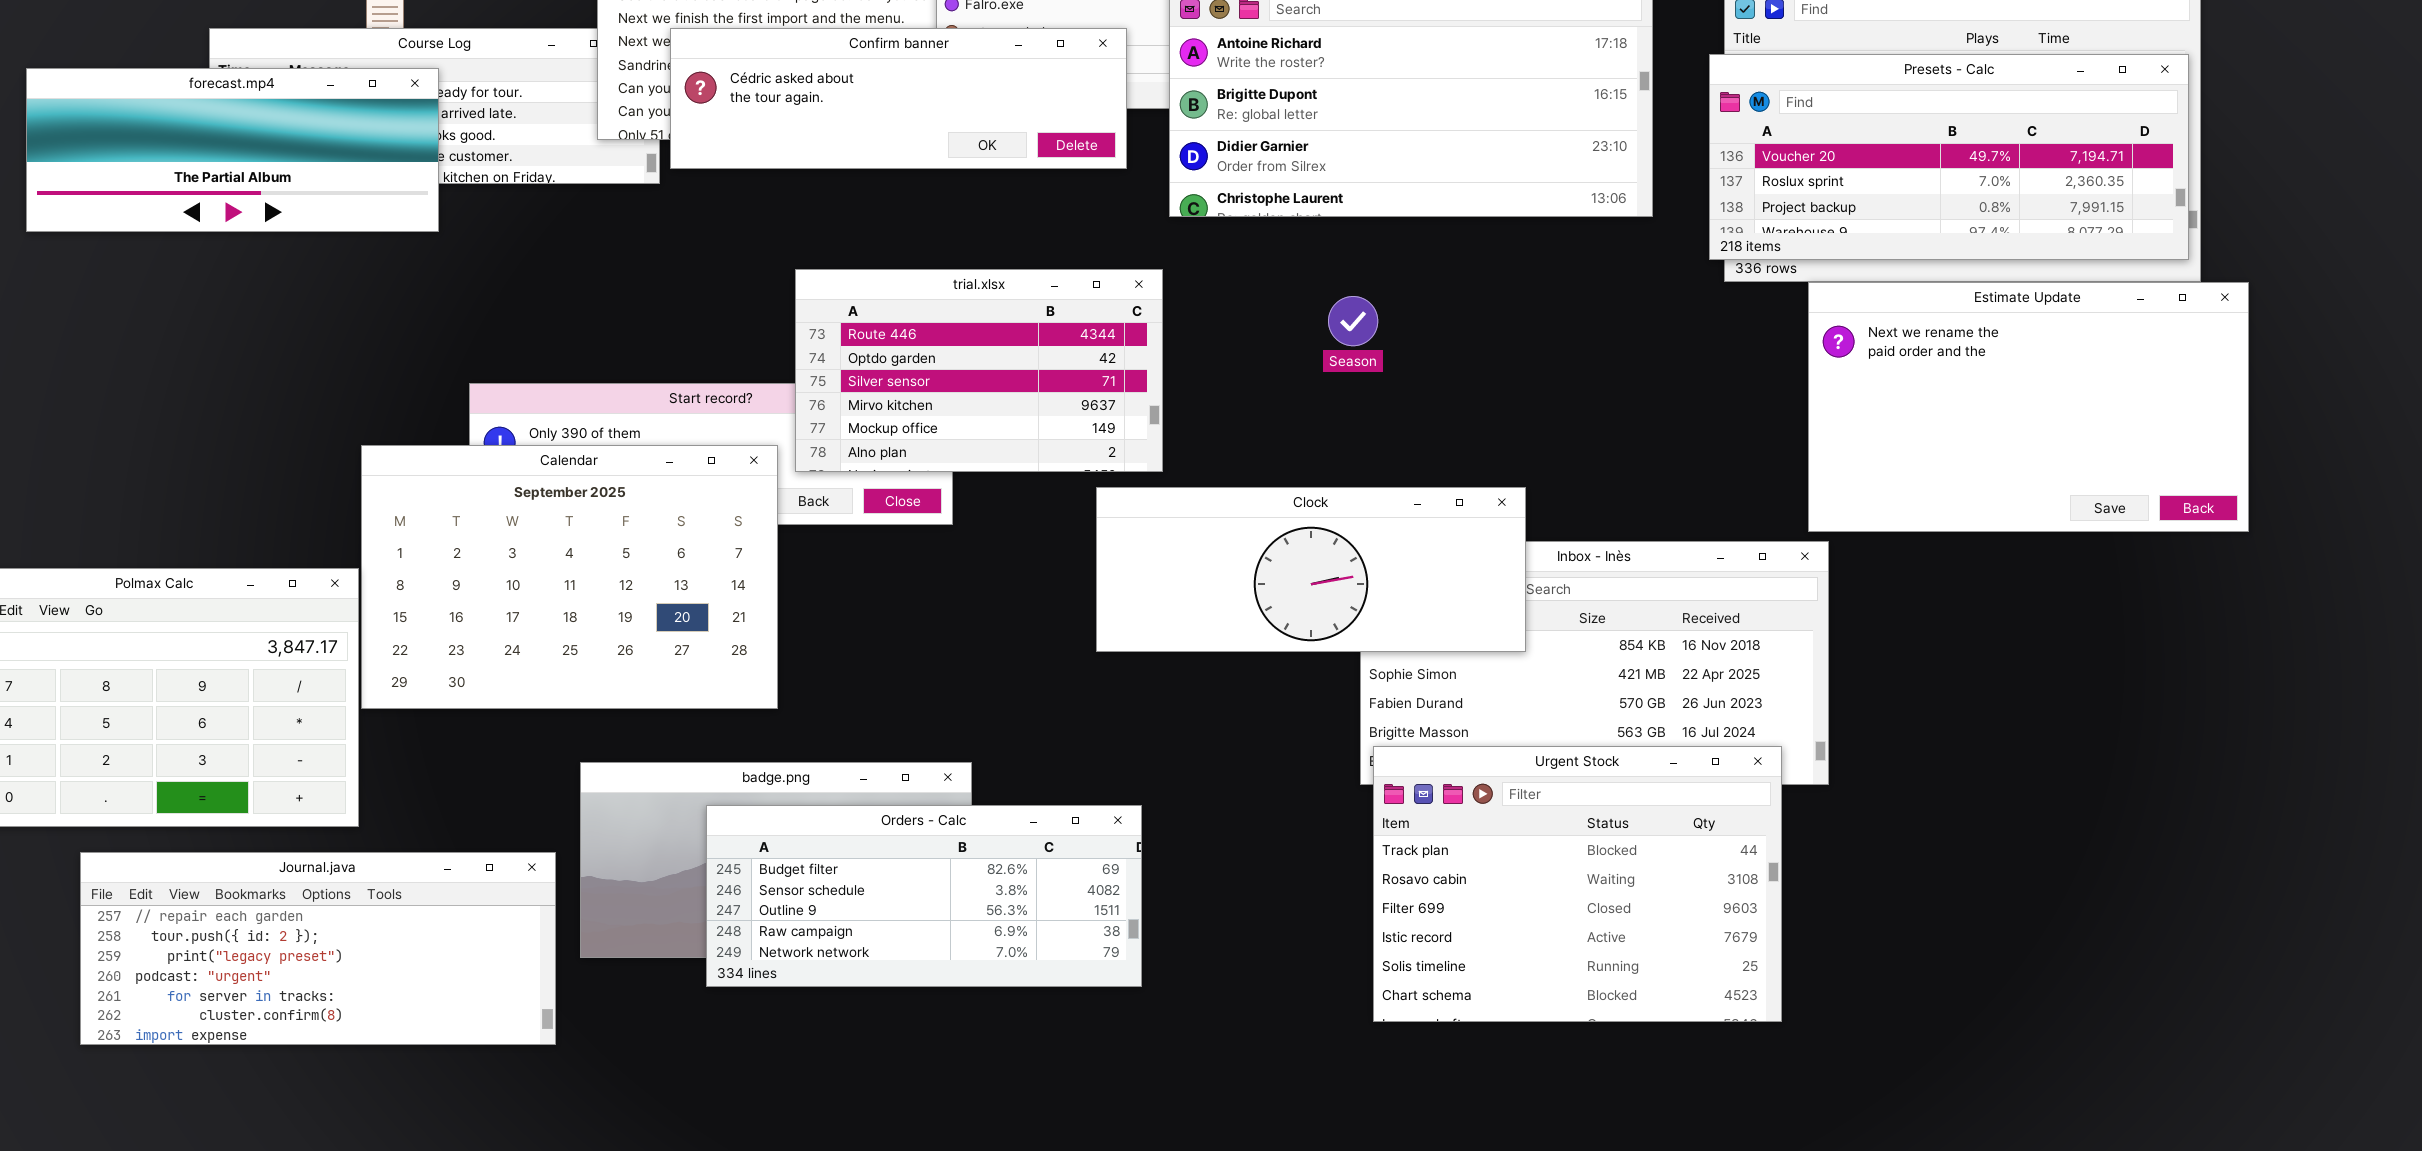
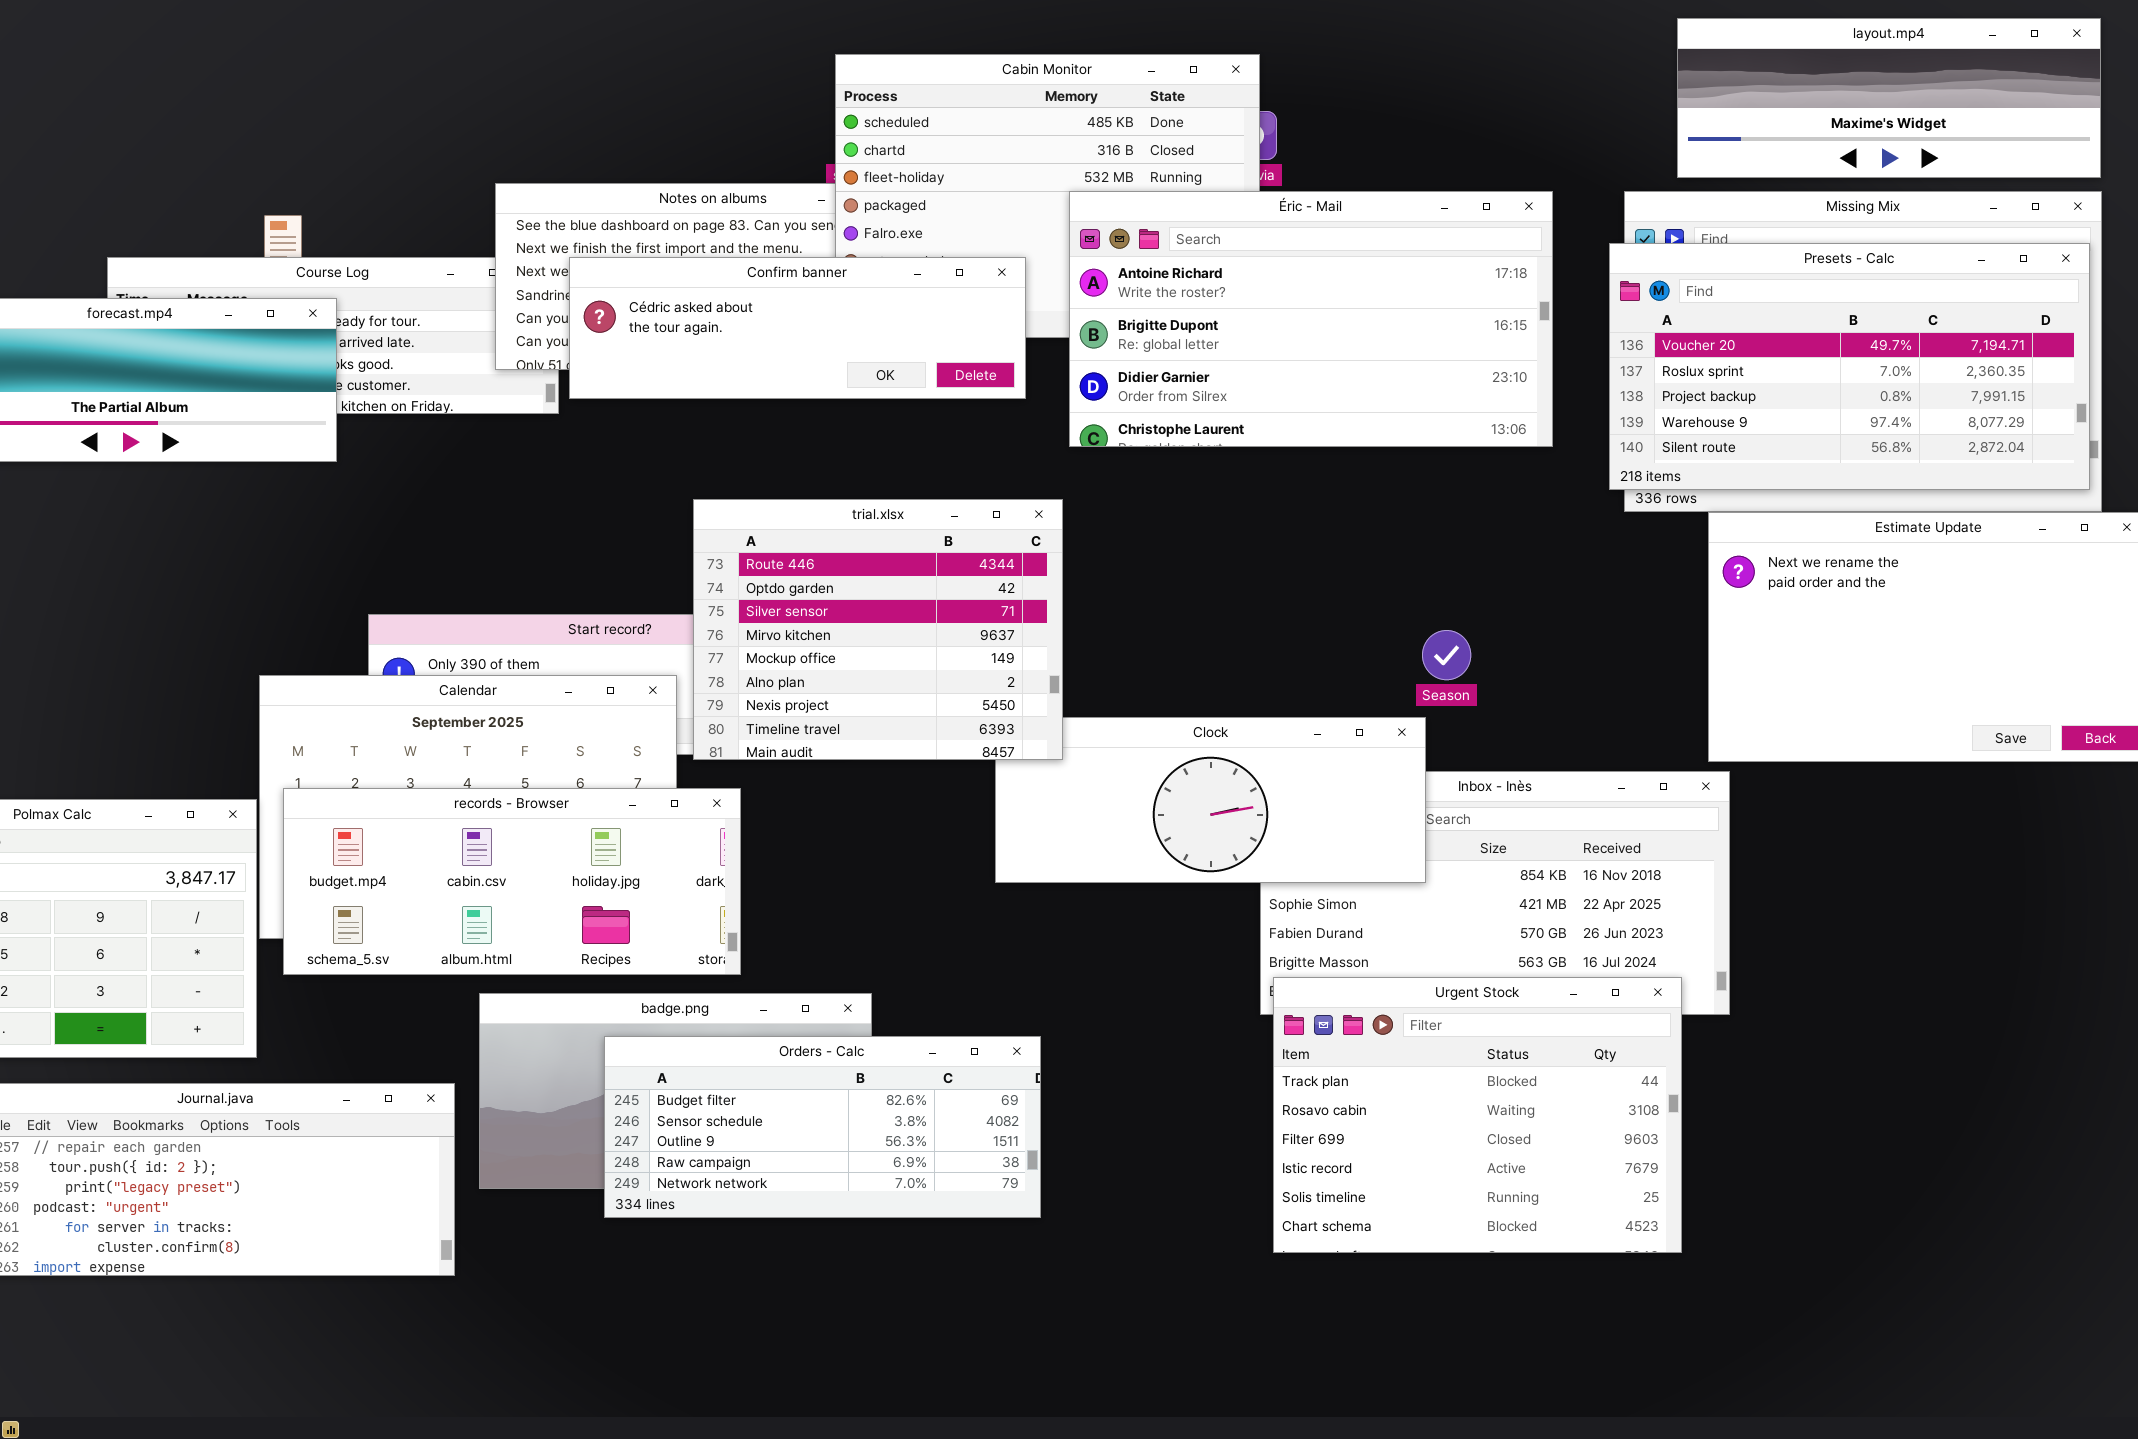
Presets - Calc: [1709,54,2189,260] -> [1609,243,2090,490], resized
trial.xlsx: [795,269,1163,472] -> [693,499,1063,760], resized
Season: [1328,296,1378,346] -> [1422,630,1471,680], moved
records - Browser: none -> [283,788,741,975], opened

